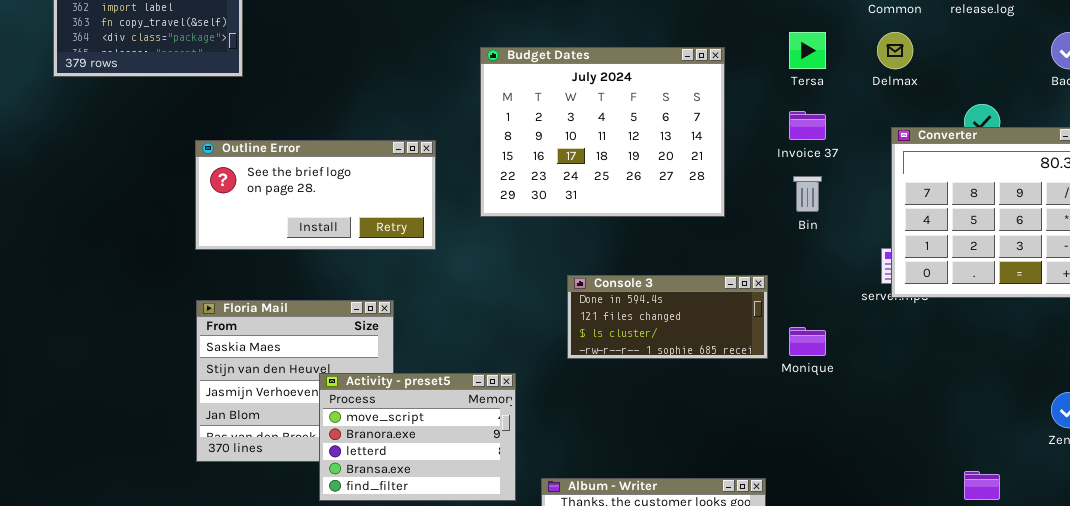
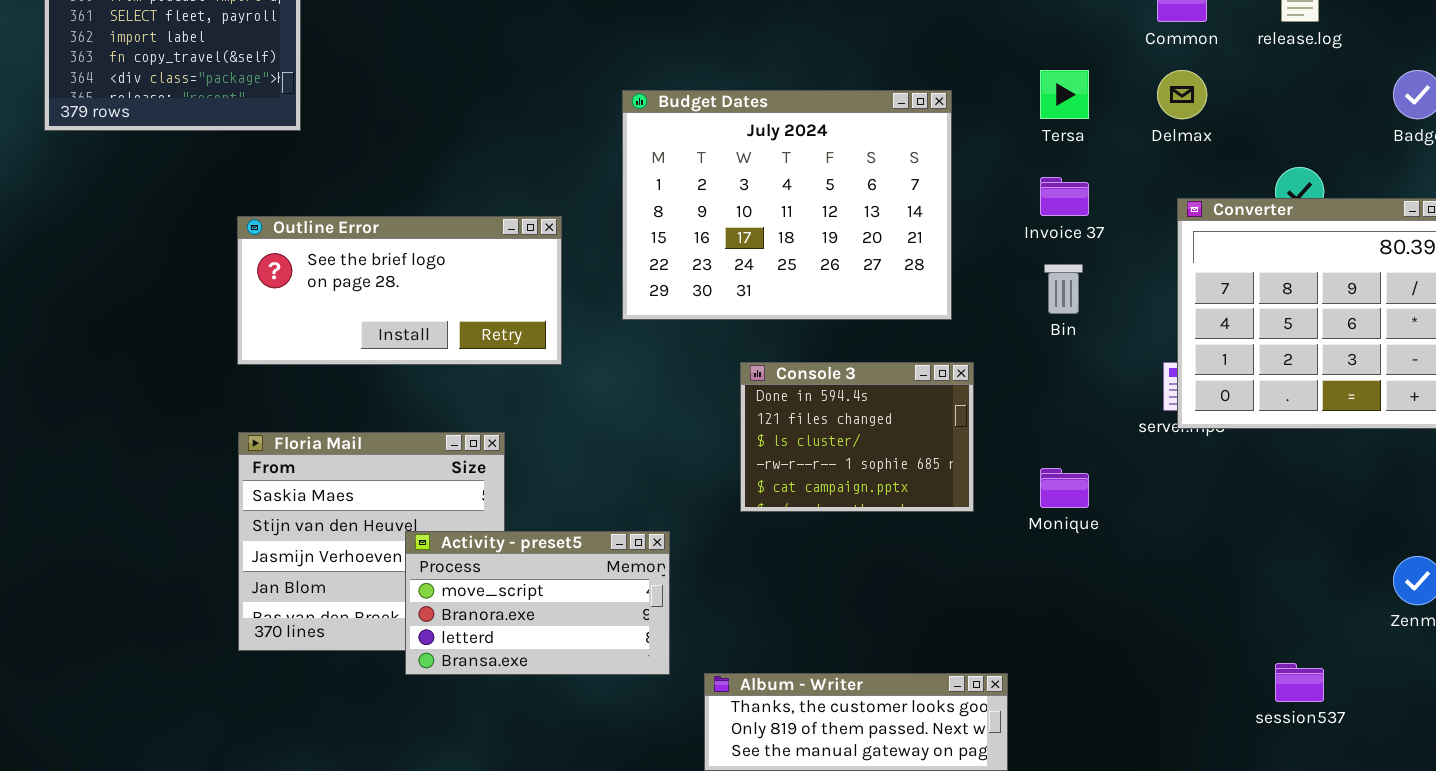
Console 3: [567,275,768,359] -> [740,362,974,512], resized
Activity - preset5: [319,373,516,501] -> [405,531,670,675], resized

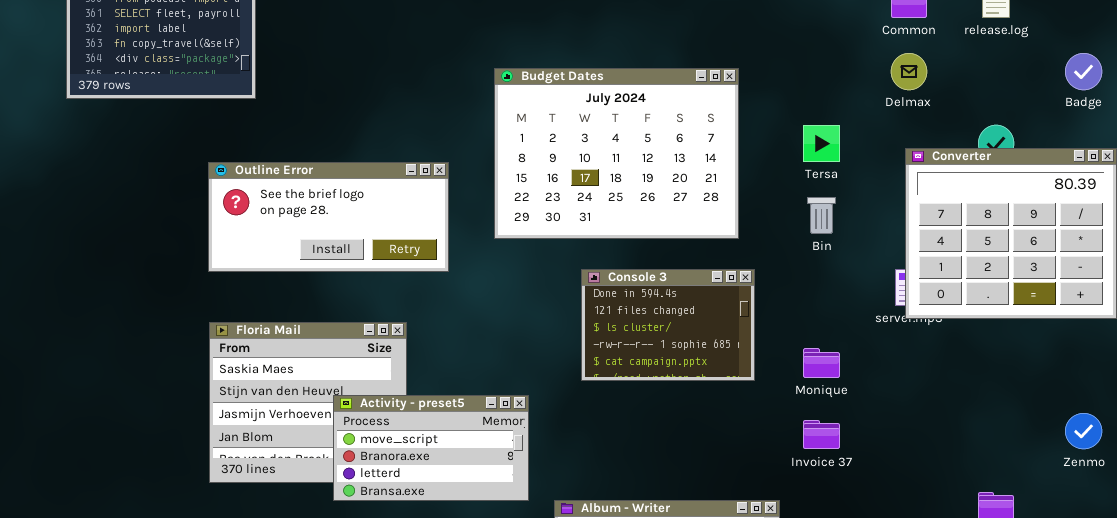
Tersa: [1040,70,1089,119] -> [803,125,840,162], moved
Invoice 37: [1040,177,1089,216] -> [803,420,840,449], moved

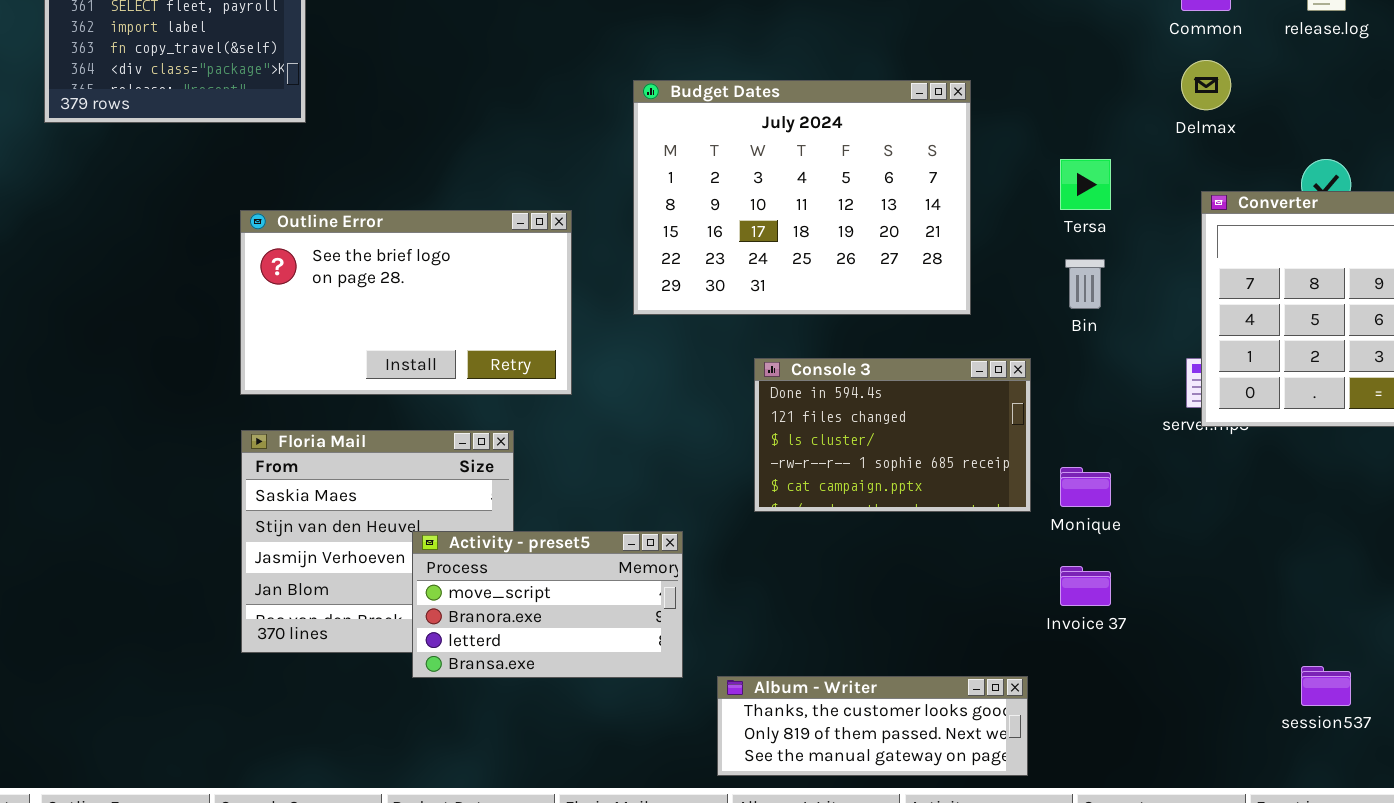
Outline Error: [208,162,449,272] -> [240,210,572,395], resized
Console 3: [581,269,755,381] -> [754,358,1031,512], resized

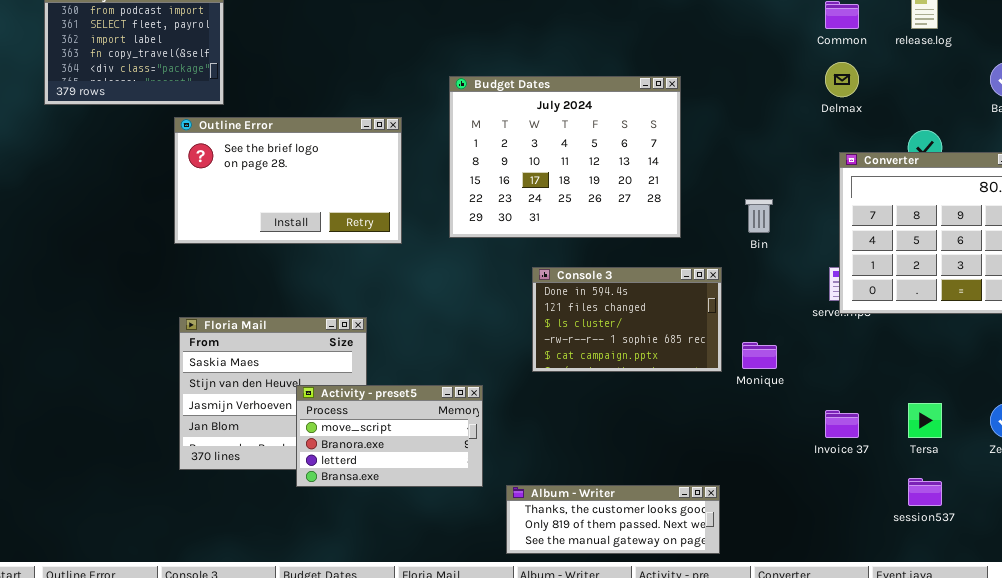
Tersa: [1060,159,1111,210] -> [908,403,942,438], moved
Outline Error: [240,210,572,395] -> [174,117,402,244], moved
Invoice 37: [1060,566,1111,606] -> [825,410,859,438], moved

